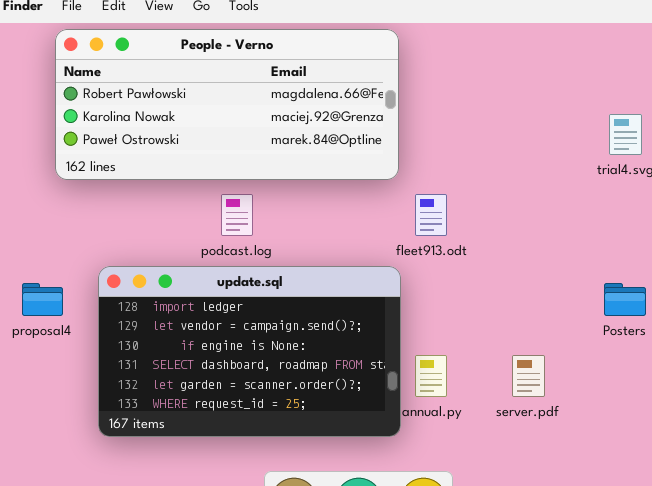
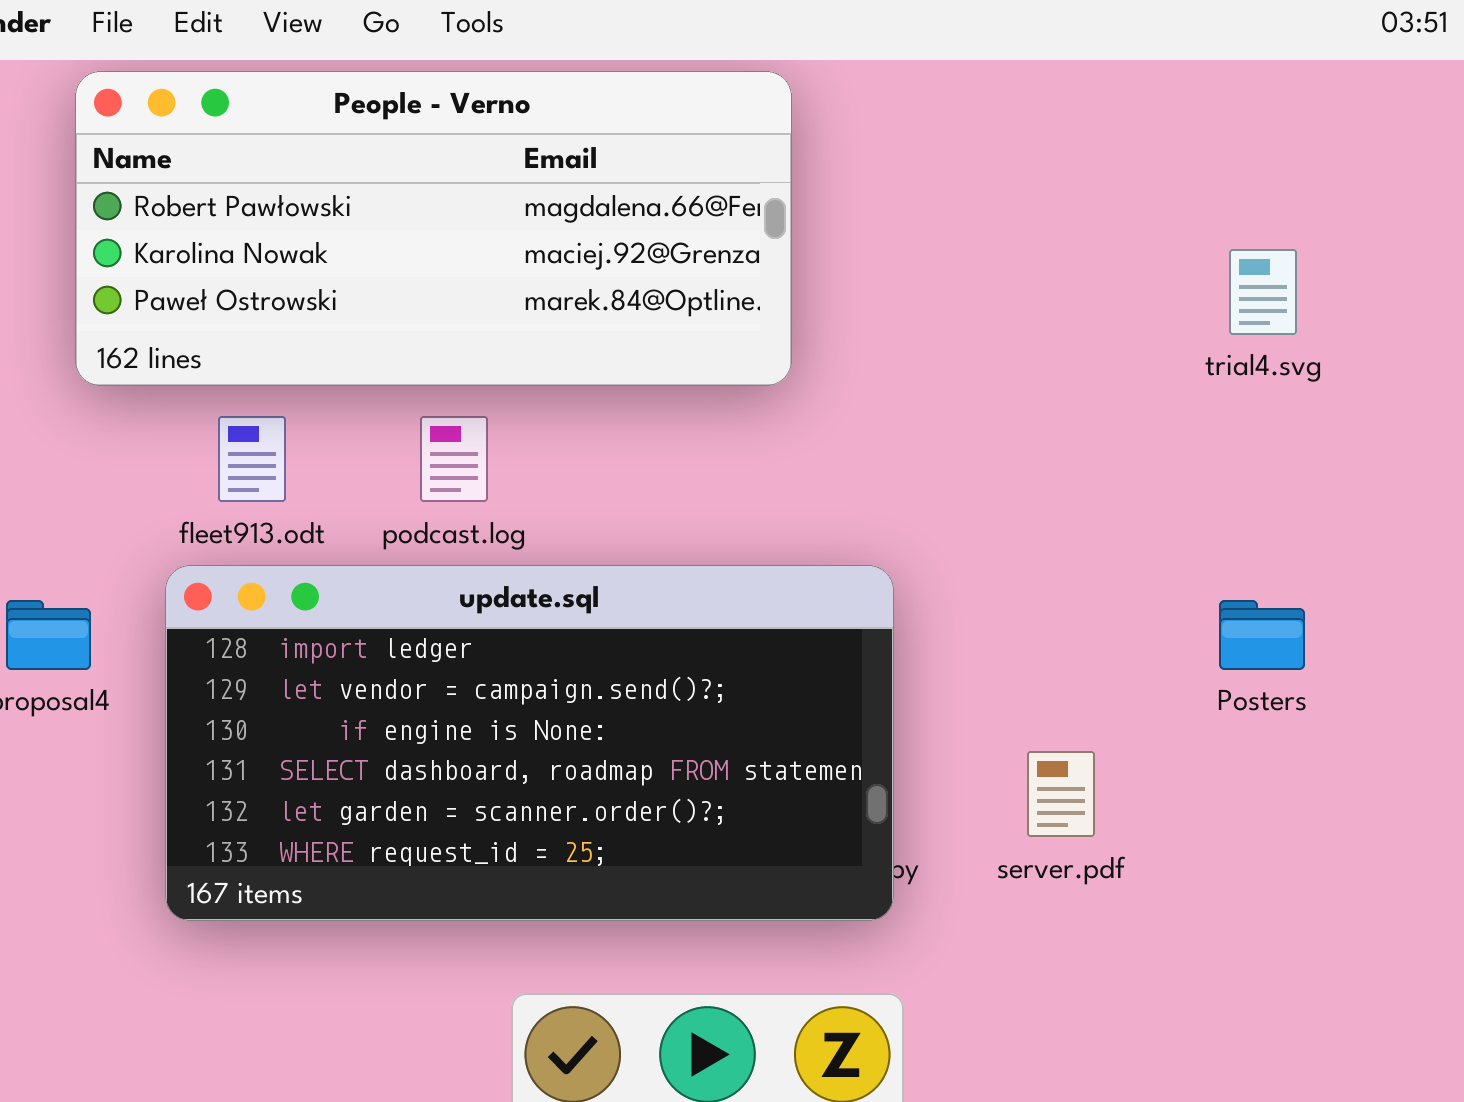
fleet913.odt: [415,194,447,236] -> [218,416,286,502], moved
update.sql: [98,266,401,437] -> [165,565,894,921], resized

